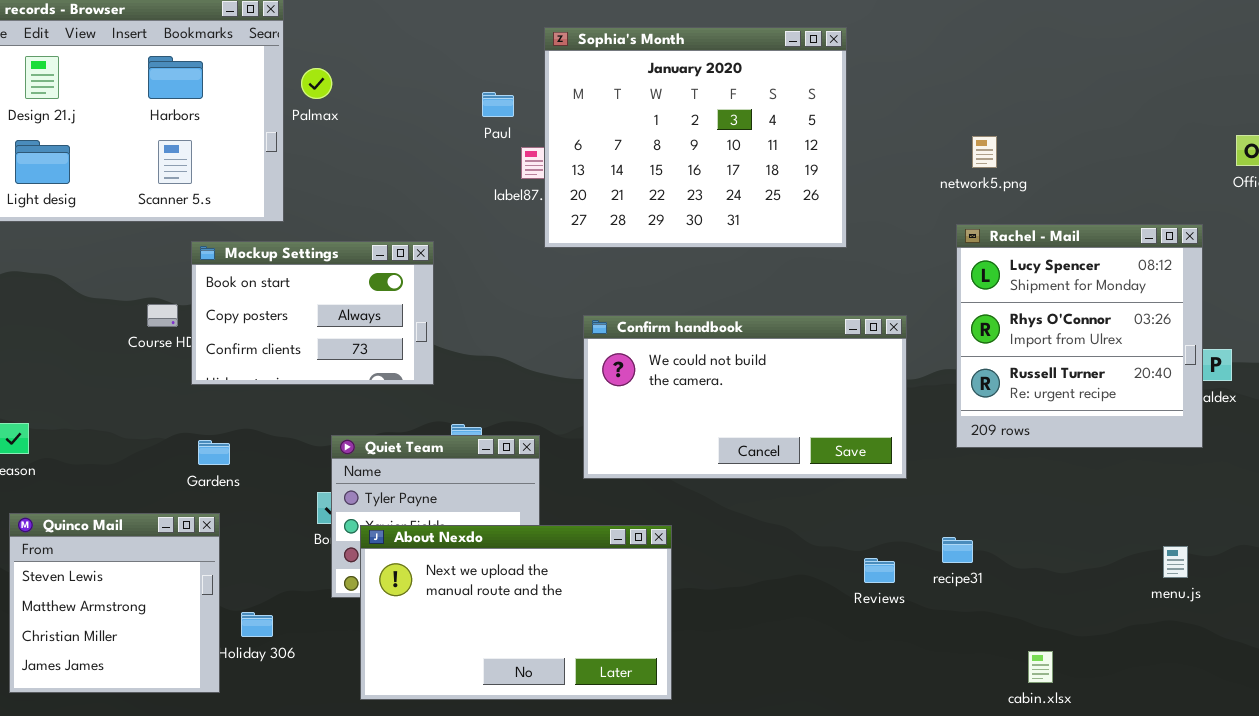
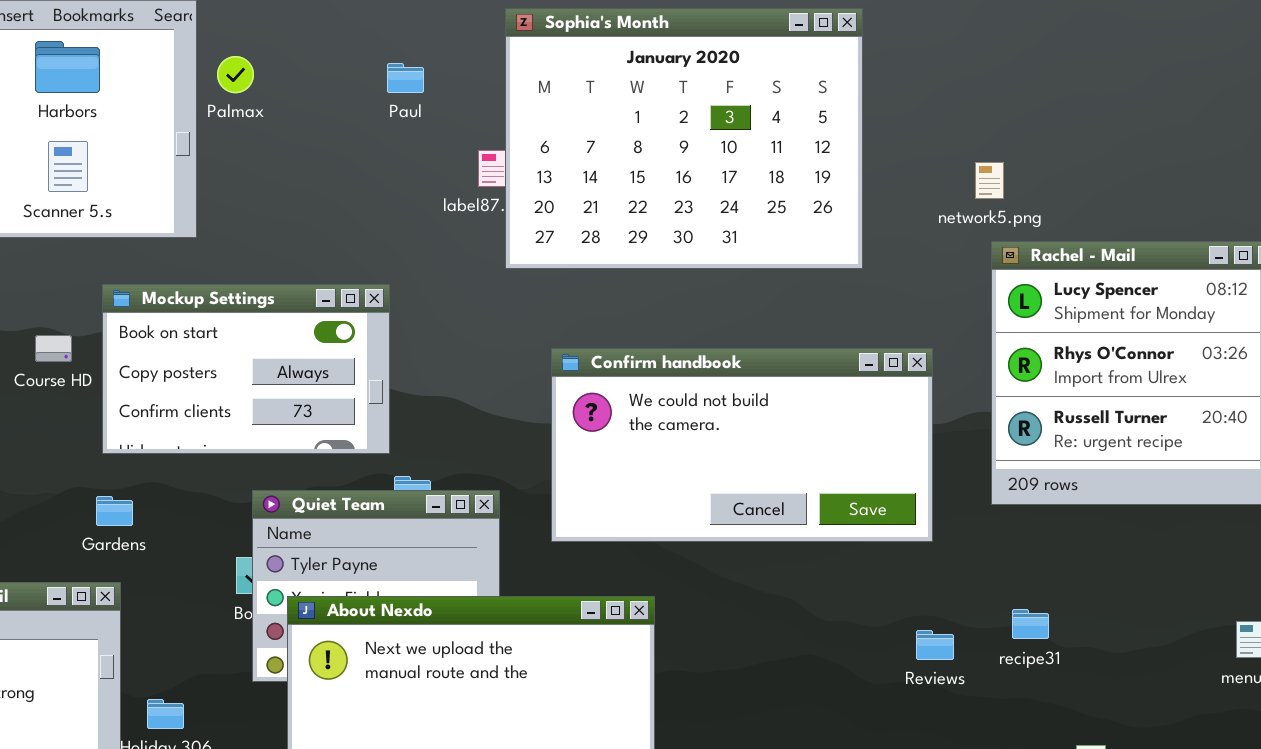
Paul: [482,92,514,117] -> [387,63,424,93], moved
network5.png: [972,136,997,168] -> [975,162,1004,199], moved
Mockup Settings: [191,241,434,385] -> [102,284,390,454], moved
recipe31: [942,537,973,563] -> [1012,609,1049,639], moved
Reviews: [864,558,895,583] -> [916,630,954,660], moved

